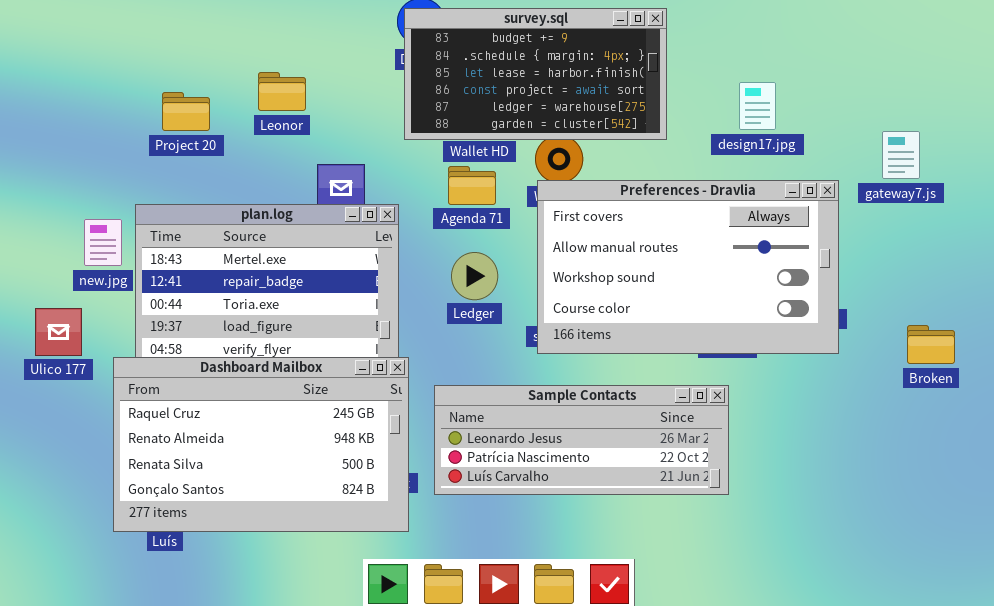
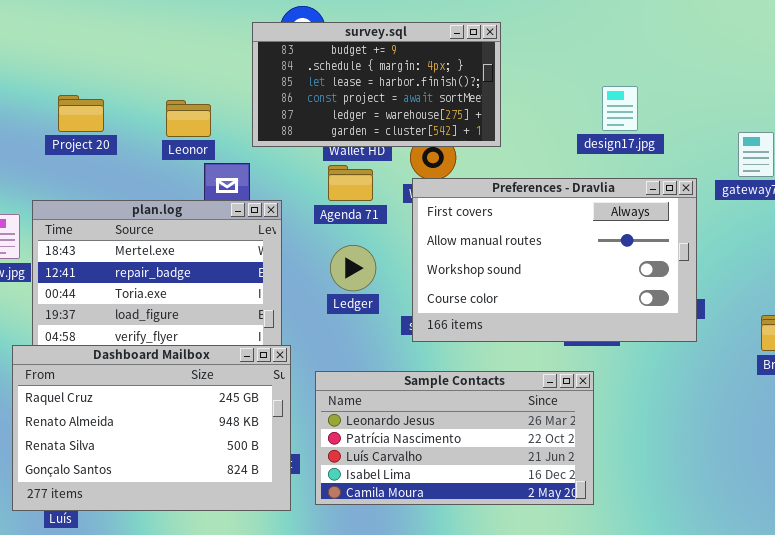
survey.sql: [404,8,667,140] -> [252,22,501,147], moved
Leonor: [258,72,306,111] -> [166,100,211,137], moved
Sample Contacts: [434,385,729,495] -> [315,371,594,505], resized

